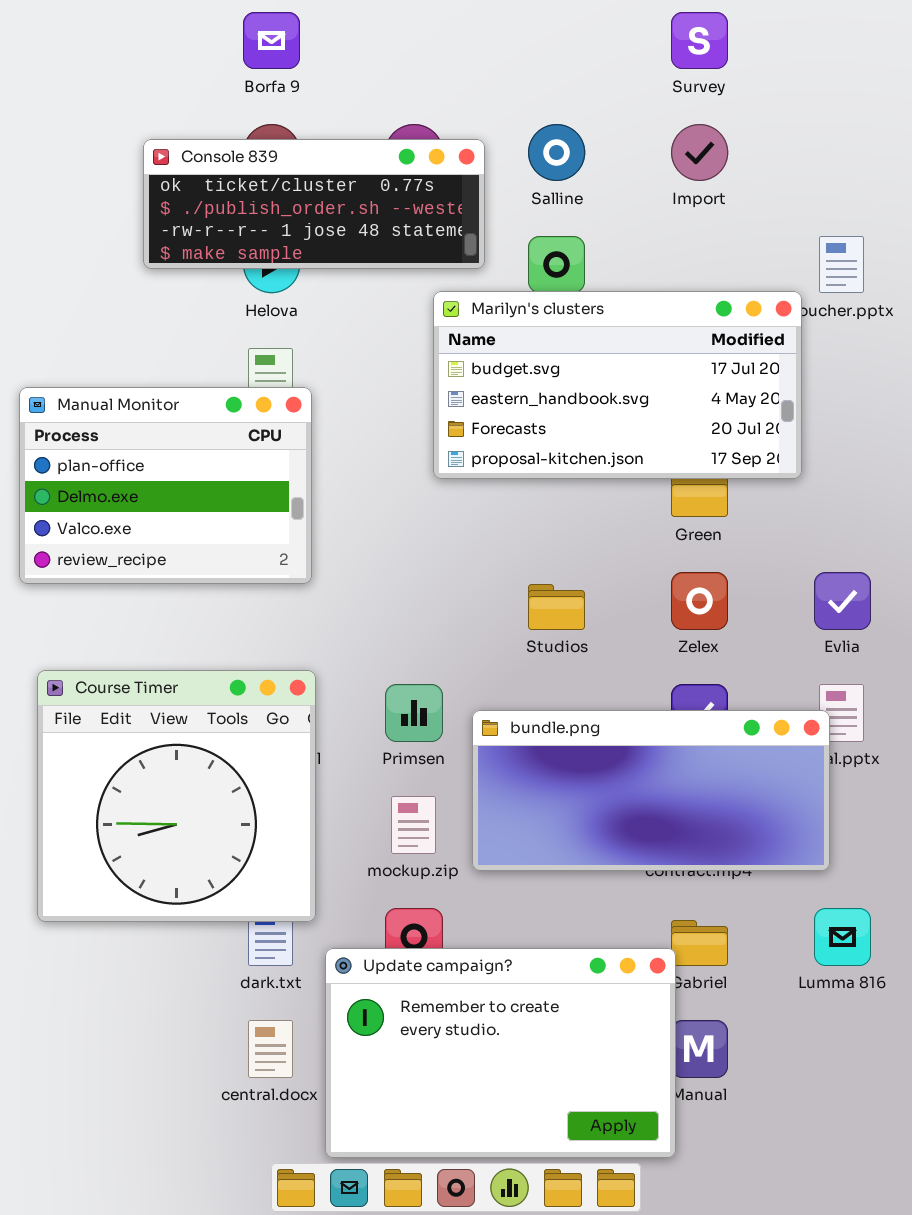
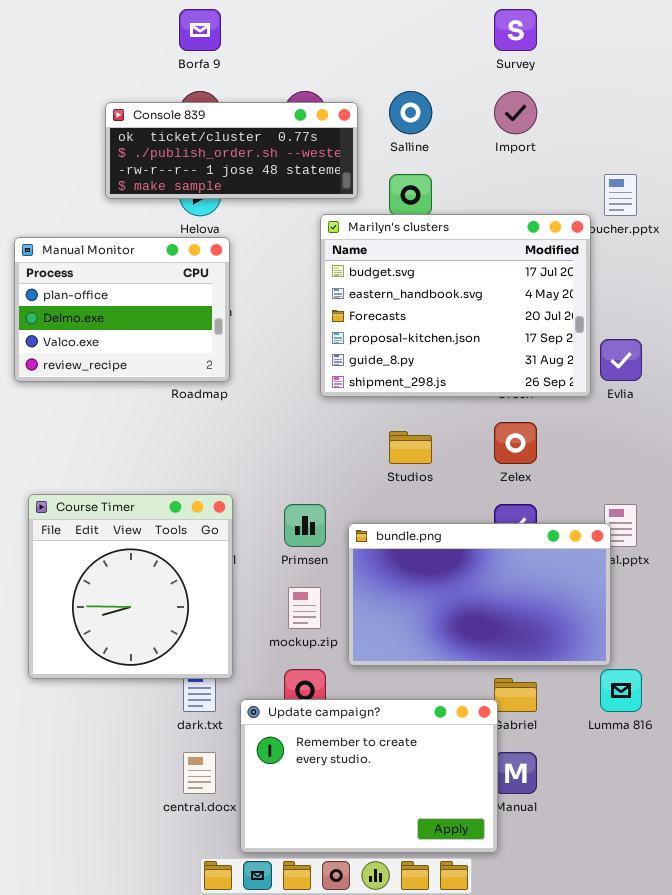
Marilyn's clusters: [433,291,802,479] -> [320,214,591,397], resized
Manual Monitor: [19,387,312,584] -> [14,237,230,382], moved
Evlia: [814,572,871,630] -> [600,339,642,381], moved
bundle.png: [472,710,830,871] -> [348,523,611,666], resized

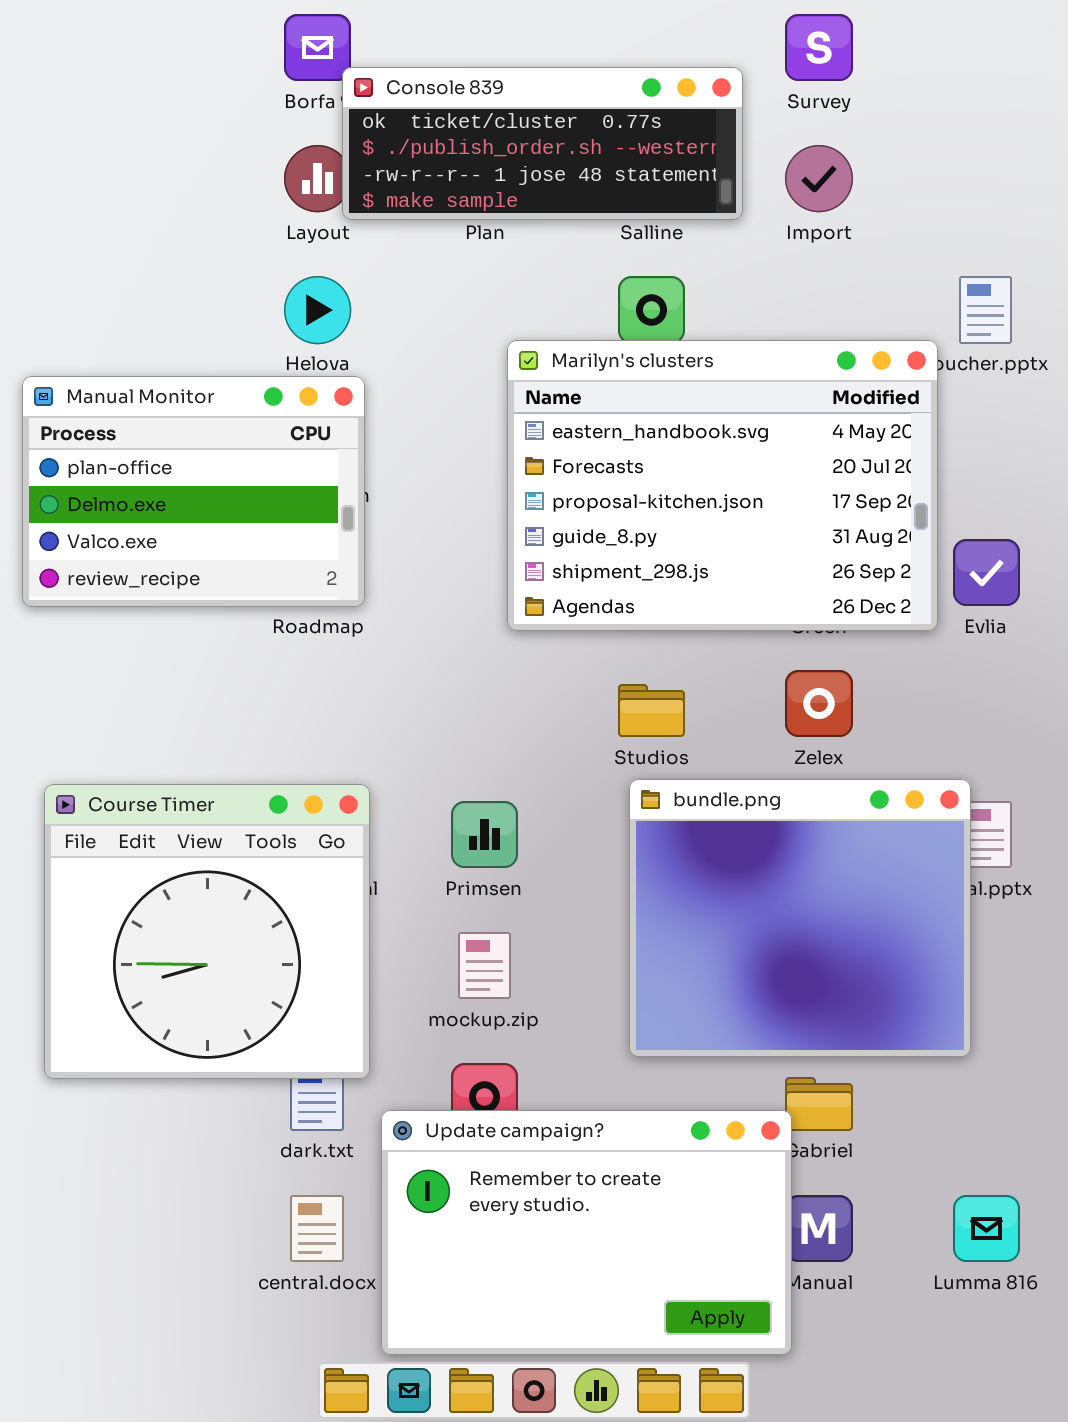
Console 839: [105,102,358,199] -> [342,67,743,220], moved
Marilyn's clusters: [320,214,591,397] -> [507,340,938,631], scrolled down 1 row
bundle.png: [348,523,611,666] -> [629,779,971,1057], resized
Lumma 816: [600,669,642,712] -> [953,1195,1020,1262], moved

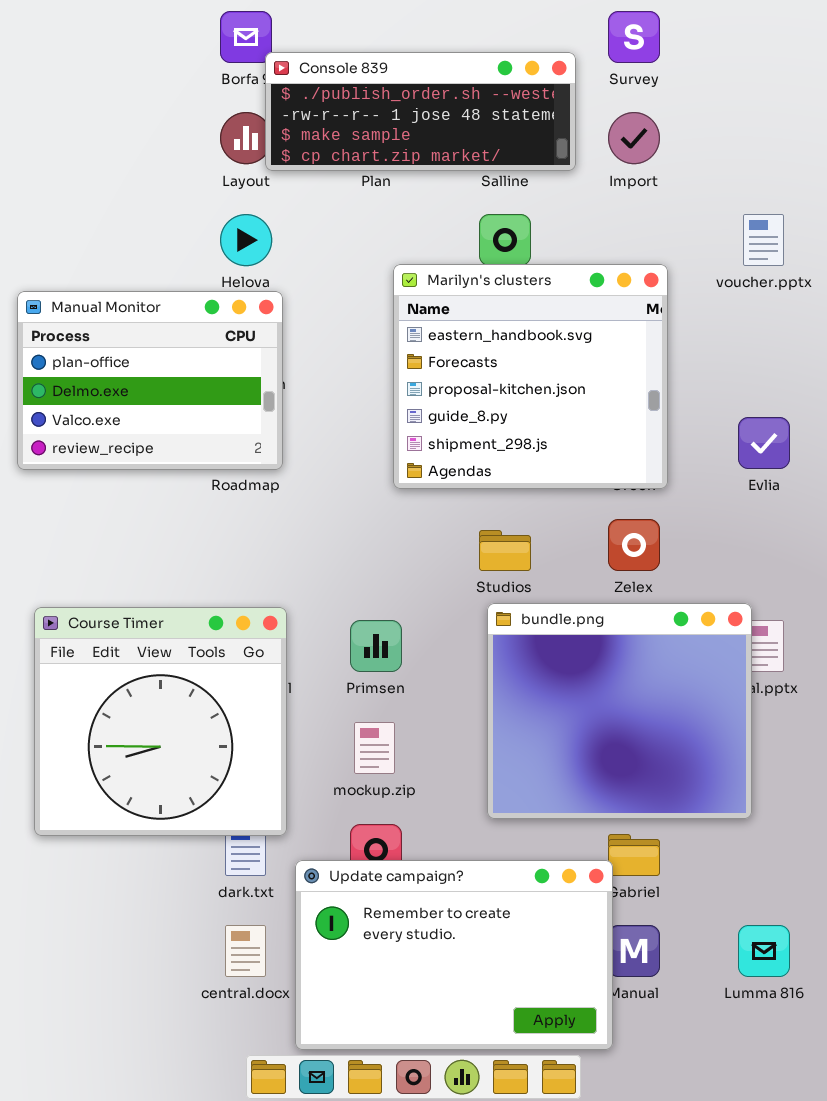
Console 839: [342,67,743,220] -> [265,52,576,171], scrolled down 1 row
Marilyn's clusters: [507,340,938,631] -> [393,264,668,489], resized

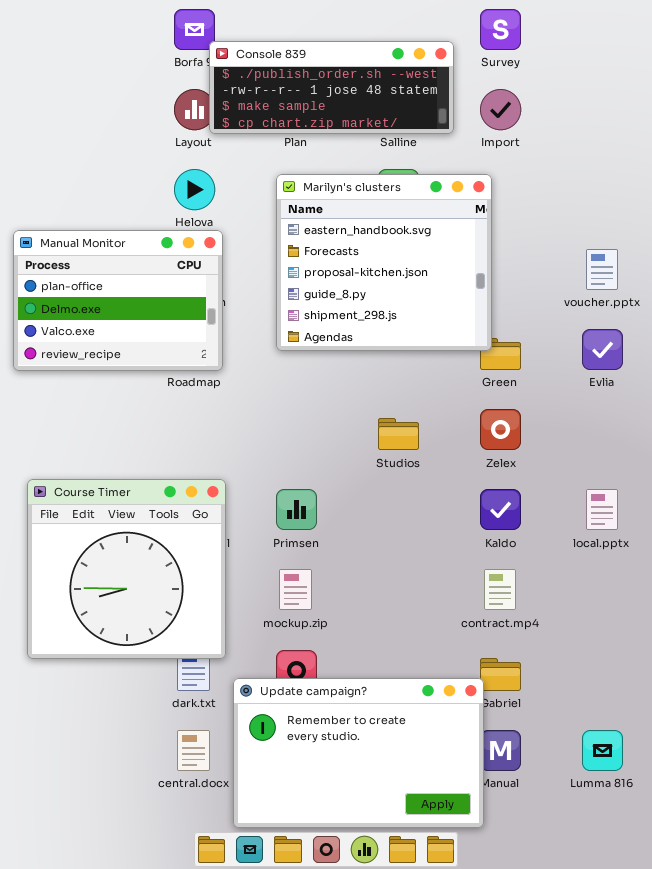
voucher.pptx: [743,214,784,266] -> [586,249,618,290], moved
Marilyn's clusters: [393,264,668,489] -> [276,174,492,351], moved
bundle.png: [487,603,752,819] -> none, closed

